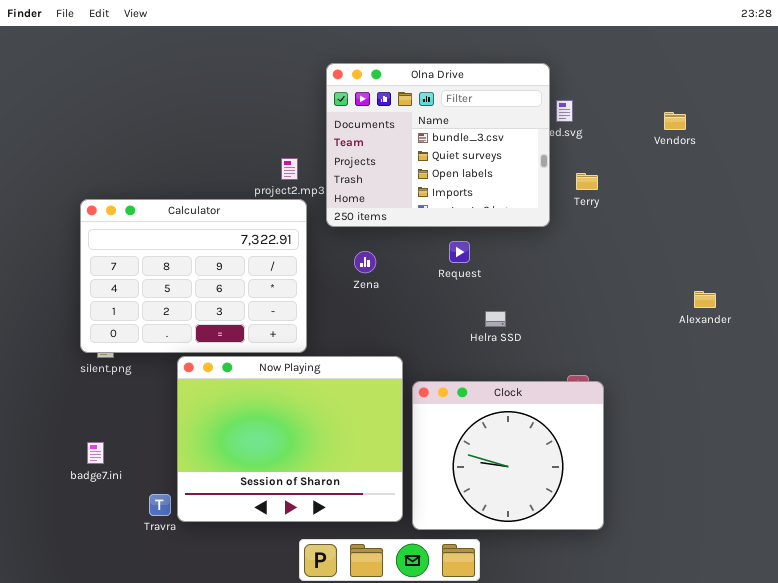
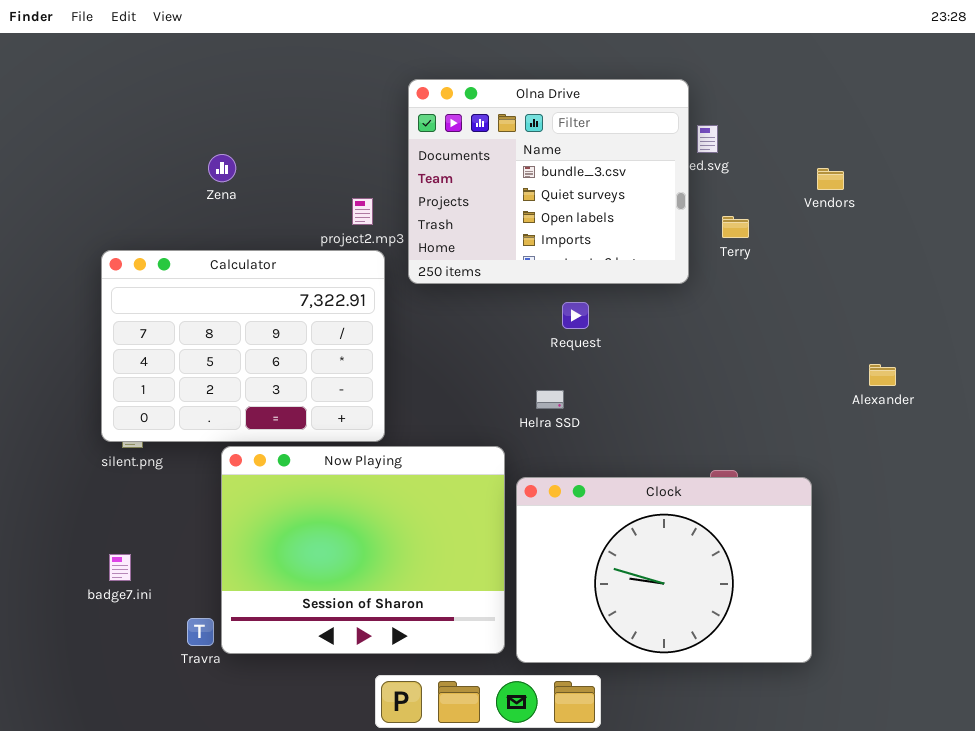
Vendors: [664,112,686,130] -> [817,168,844,190], moved
Zena: [354,251,376,273] -> [208,154,236,182], moved
Helra SSD: [485,311,506,327] -> [536,390,564,409], moved
Clock: [412,381,604,530] -> [516,477,812,663], resized

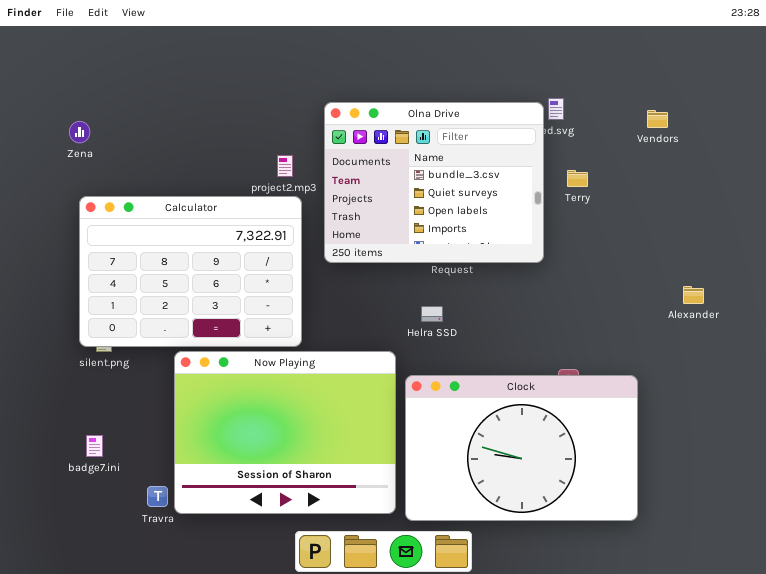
Olna Drive: [408,79,689,284] -> [324,102,544,263], moved
Zena: [208,154,236,182] -> [69,121,90,143], moved
Vendors: [817,168,844,190] -> [647,110,668,128], moved

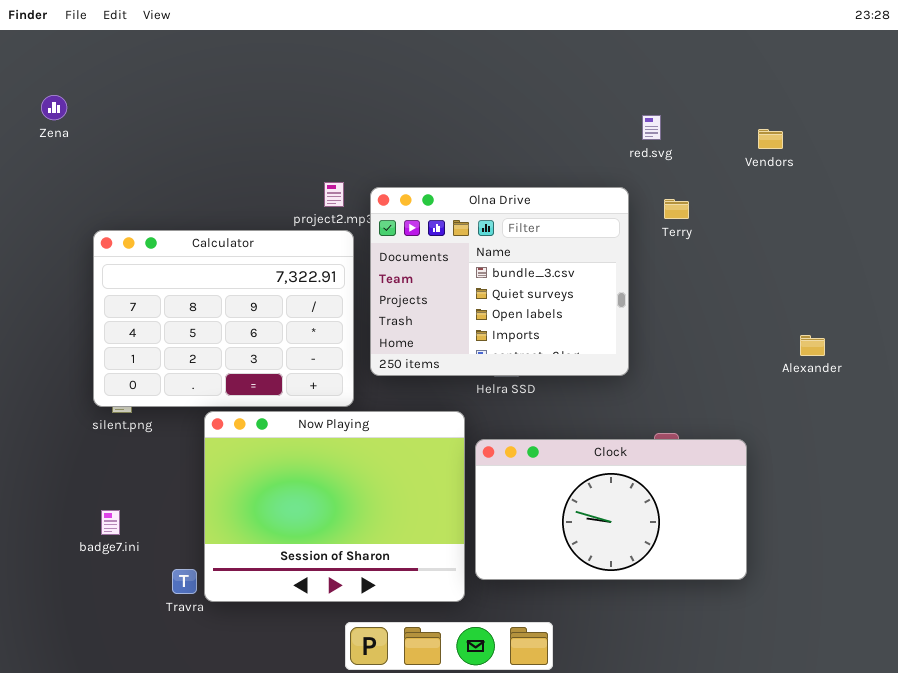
Olna Drive: [324,102,544,263] -> [370,187,629,376], moved
Zena: [69,121,90,143] -> [41,95,67,120], moved
Clock: [405,375,638,521] -> [475,439,747,580], resized

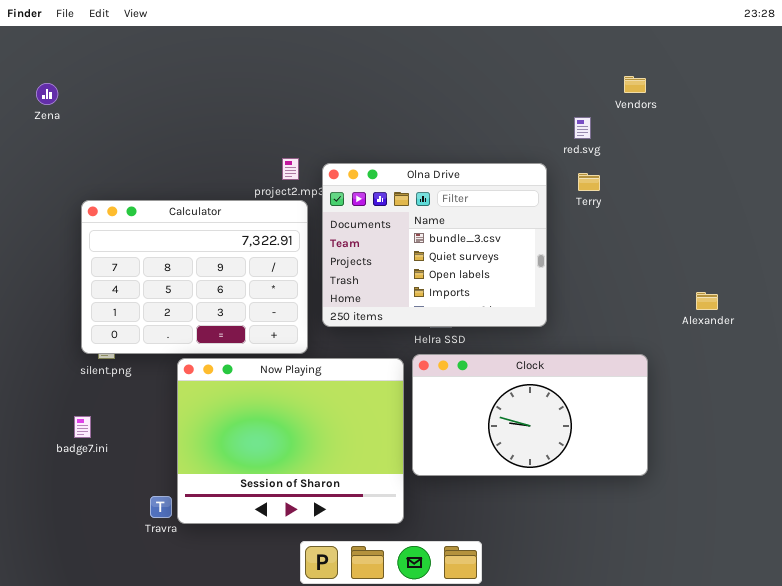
red.svg: [642,115,661,140] -> [574,117,591,139], moved
Vendors: [758,129,783,149] -> [624,76,646,93], moved
Clock: [475,439,747,580] -> [412,354,648,476], moved
badge7.ini: [101,510,120,535] -> [74,416,91,438], moved

